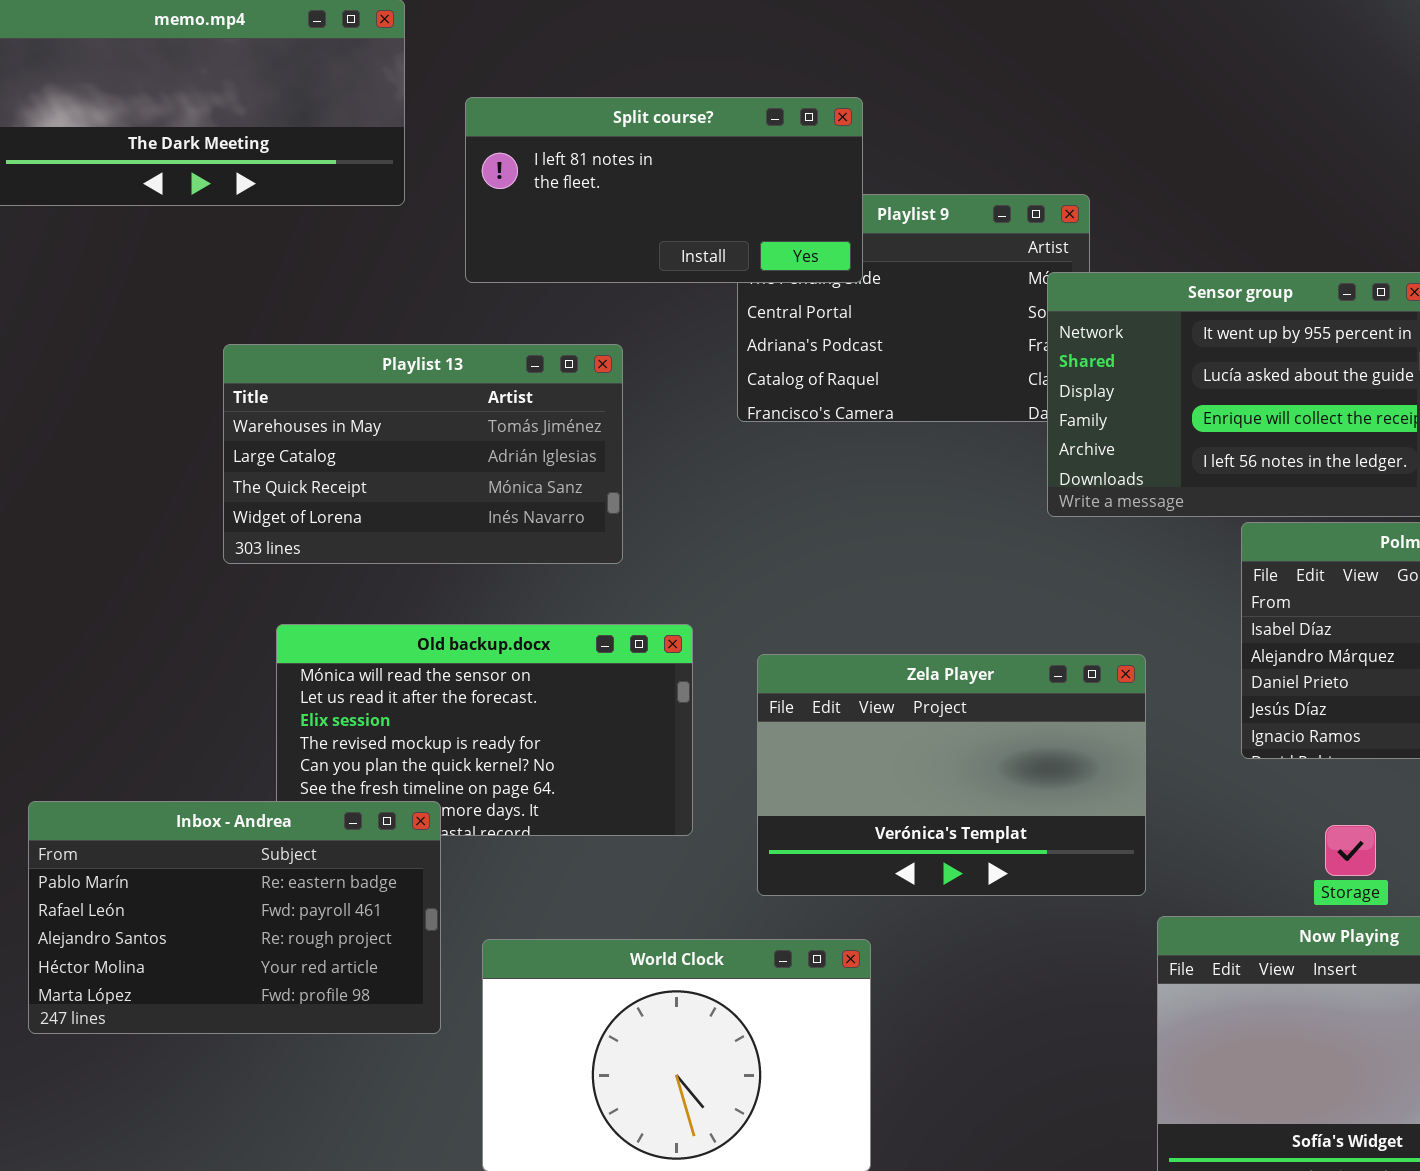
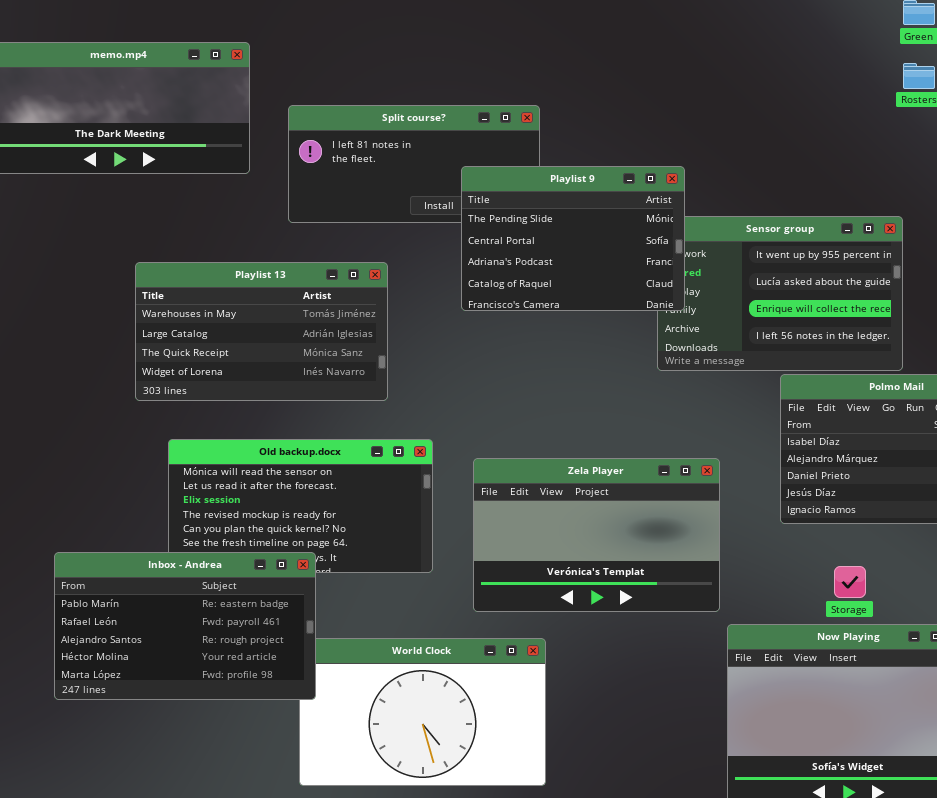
Playlist 9: [737,194,1090,422] -> [461,166,685,311], raised
Inbox - Andrea: [28,801,441,1034] -> [54,552,316,700], moved

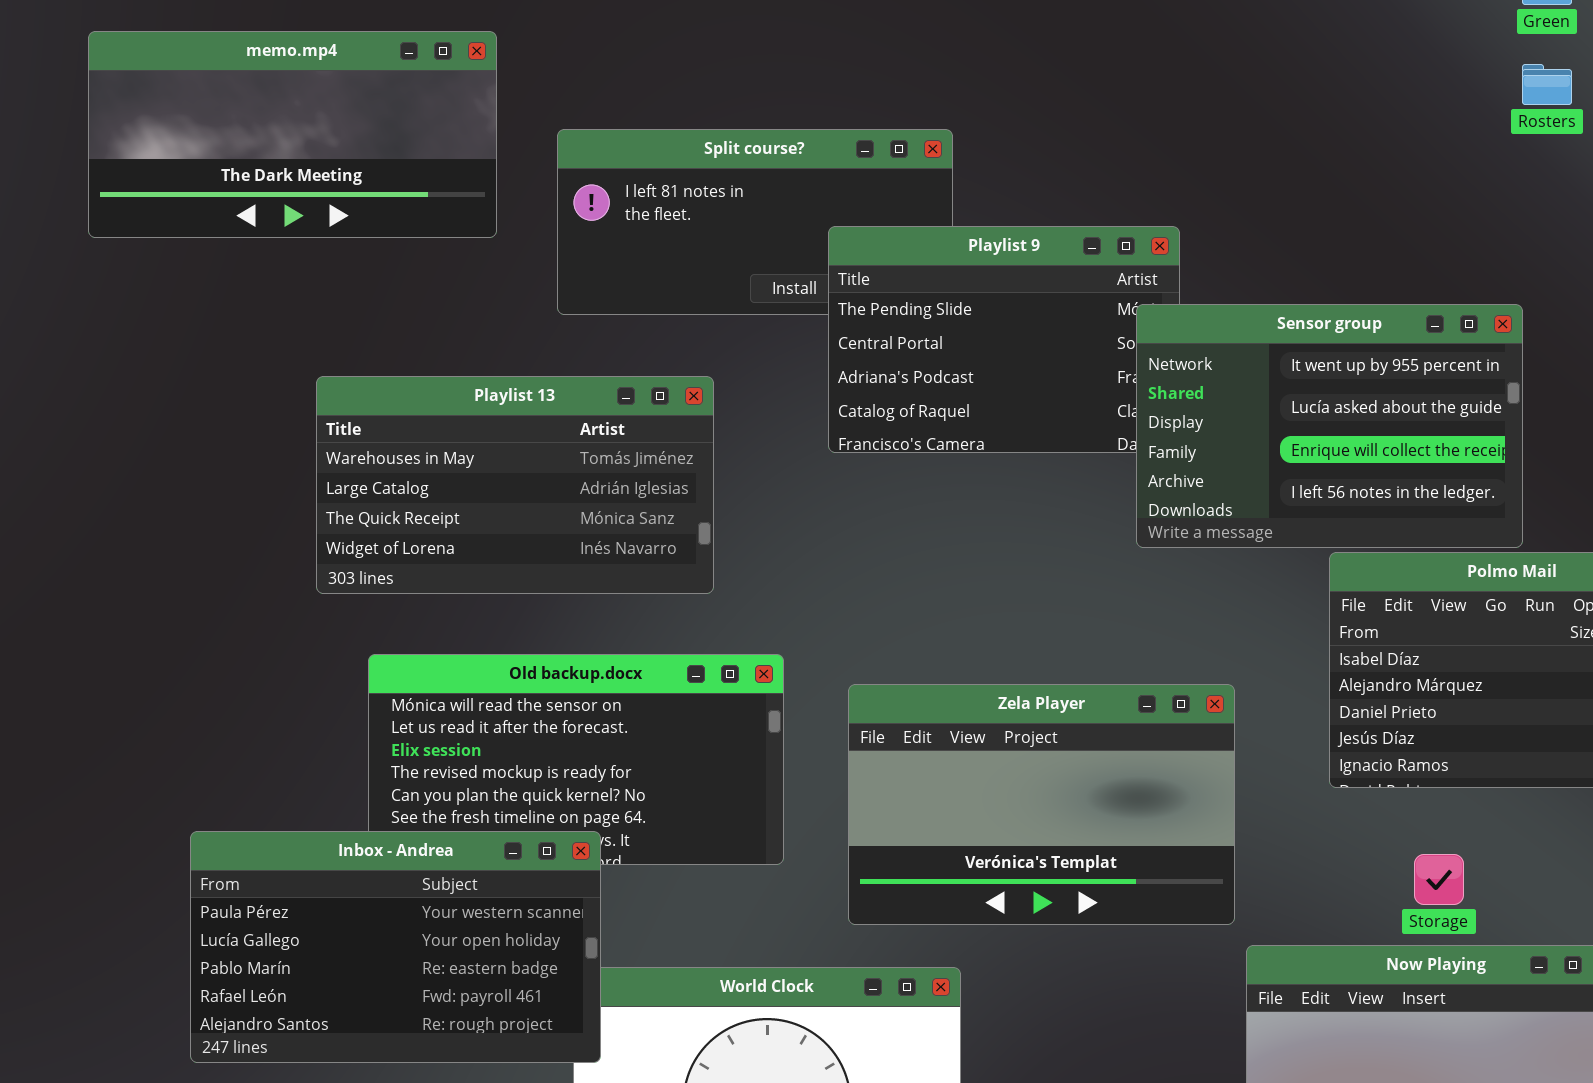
Sensor group: [657,216,903,371] -> [1136,304,1523,548], raised
Inbox - Andrea: [54,552,316,700] -> [190,831,601,1063], scrolled up 2 rows

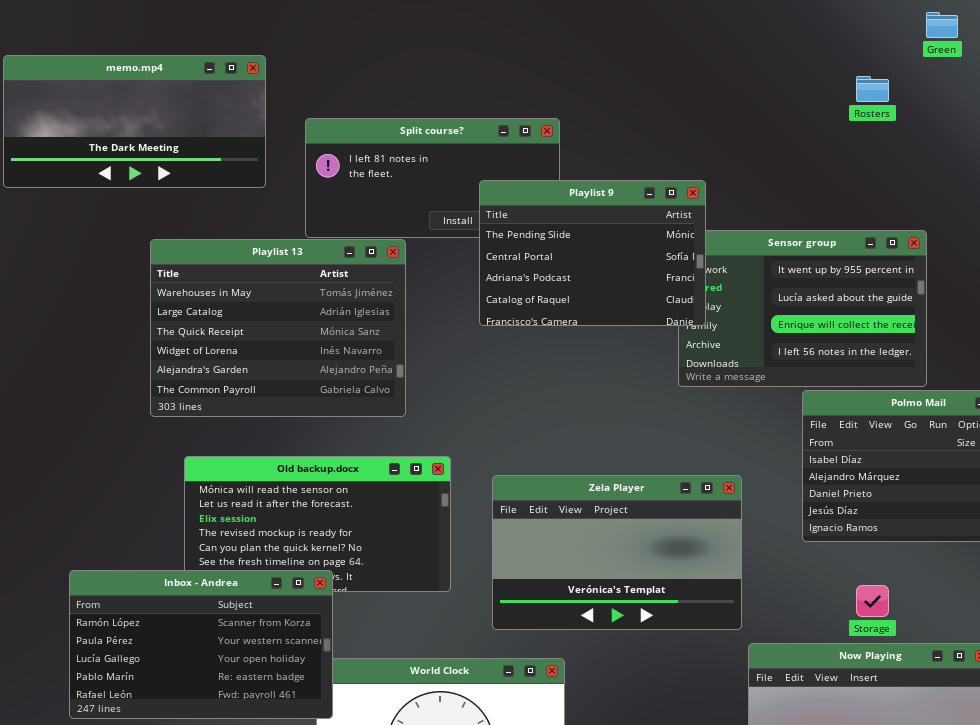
Rosters: [1522,64,1572,105] -> [856,76,889,102], moved
Playlist 9: [828,226,1180,453] -> [479,180,706,326], raised
Playlist 13: [316,376,714,594] -> [150,239,406,417], resized
Inbox - Andrea: [190,831,601,1063] -> [69,570,333,719], scrolled up 1 row

